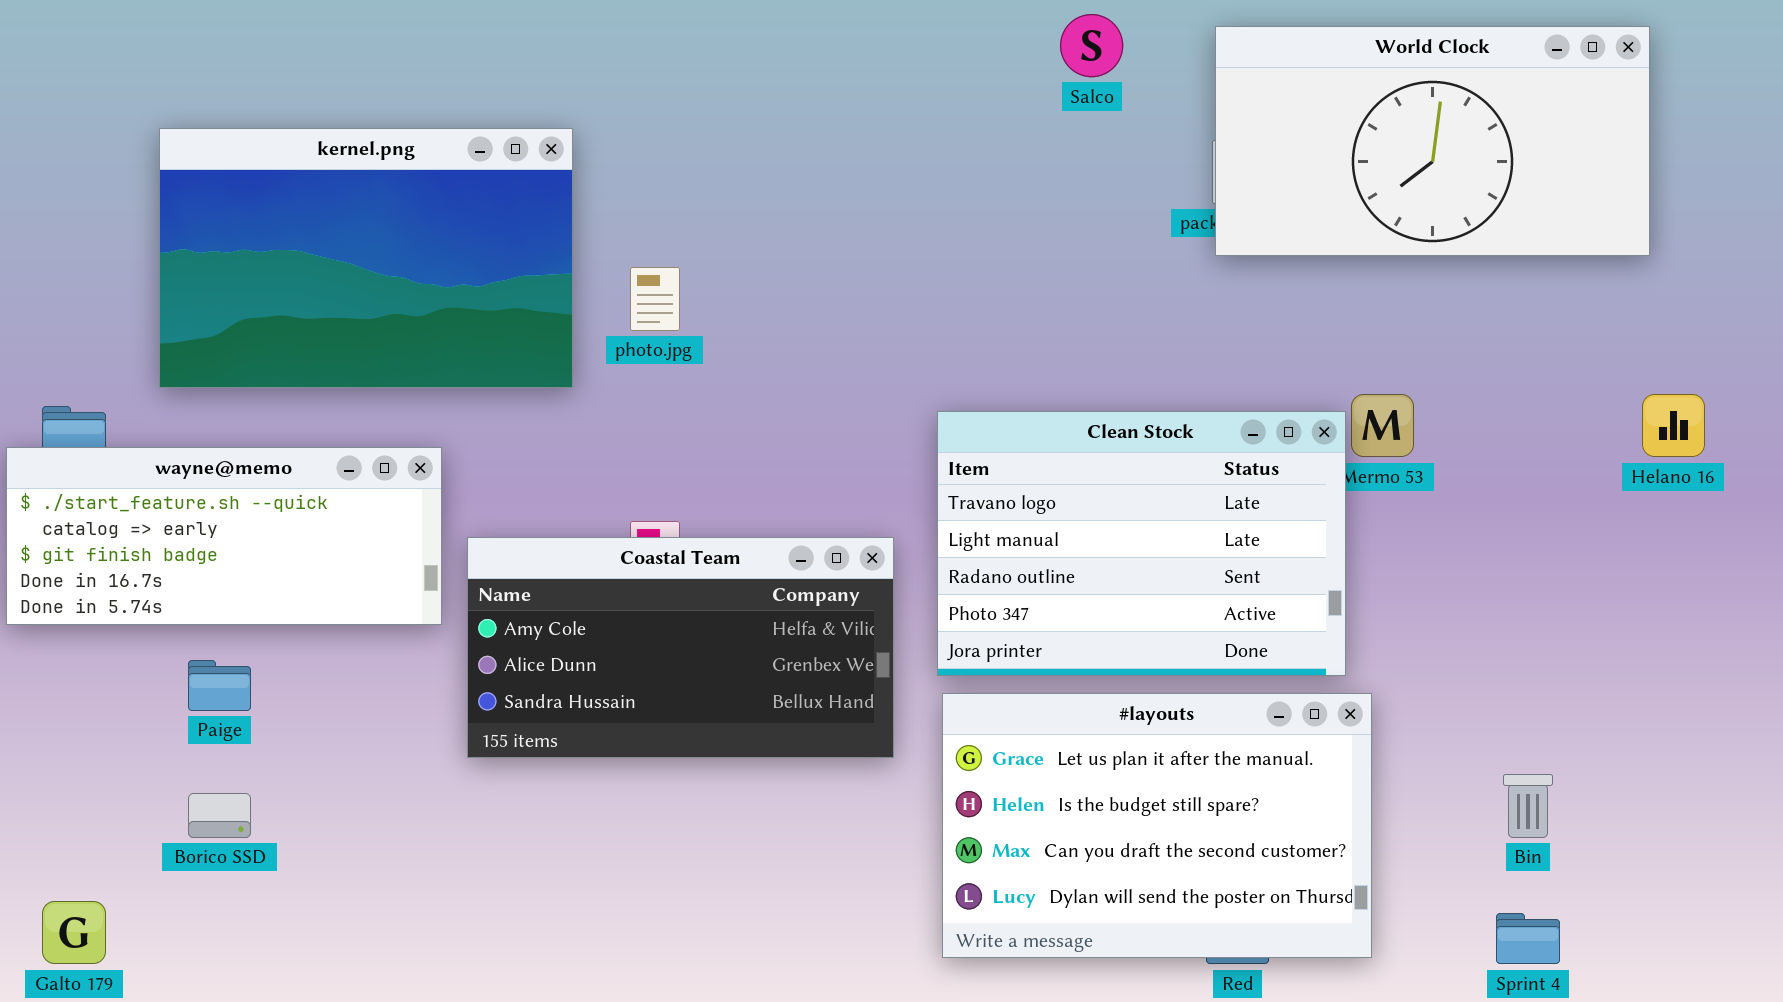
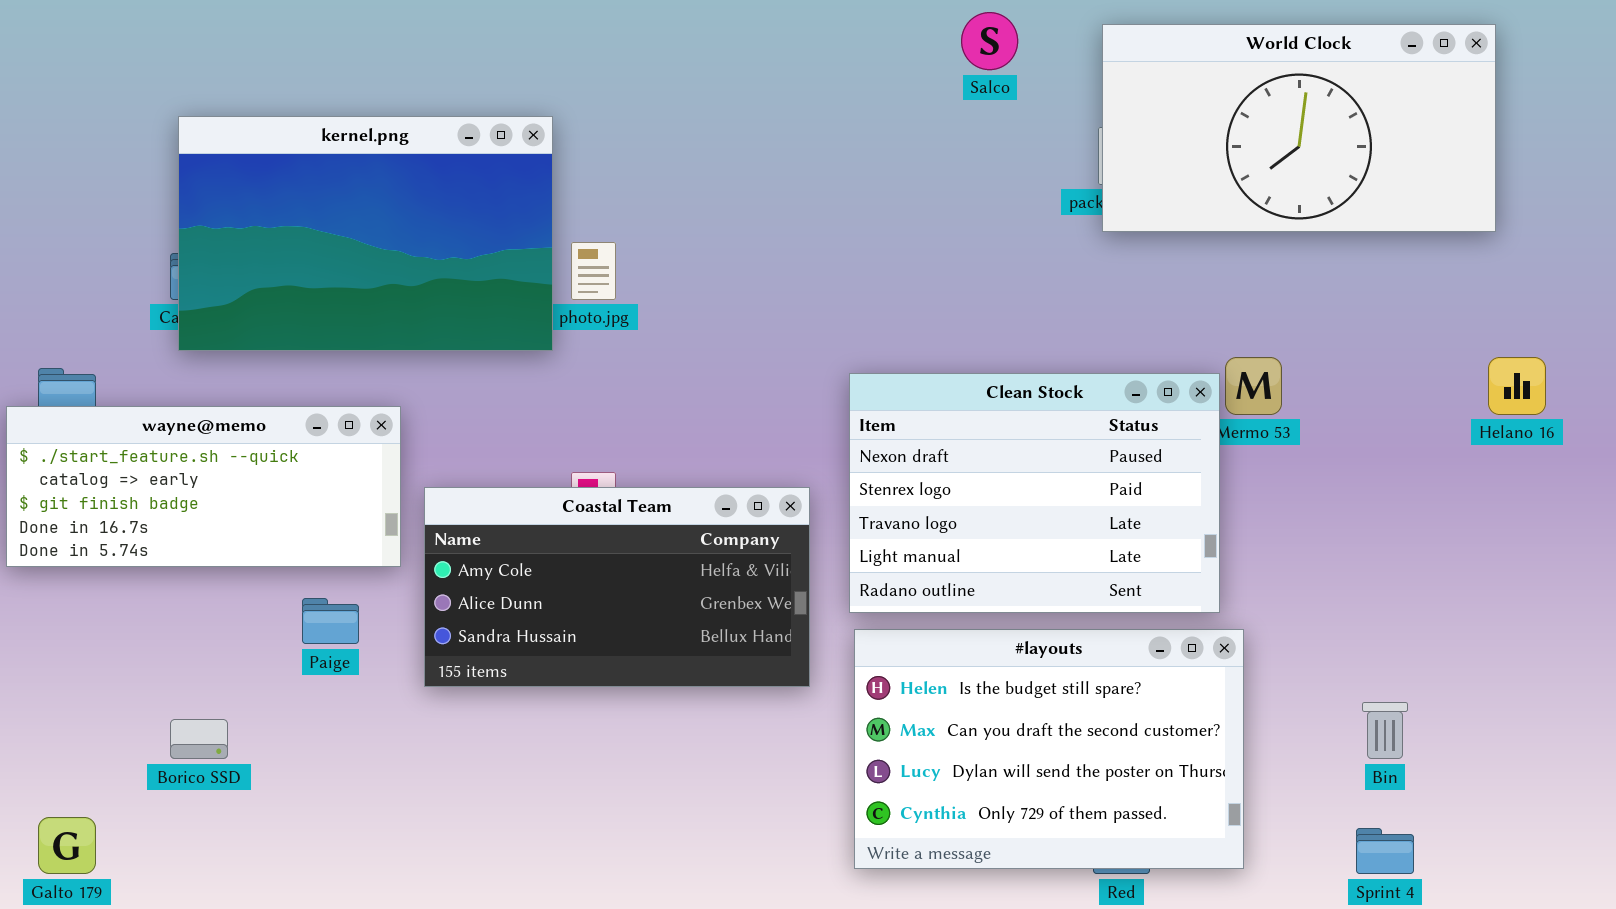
kernel.png: [159,128,573,388] -> [178,116,553,351], moved
Clean Stock: [937,411,1346,676] -> [849,373,1220,613], scrolled up 2 rows
Paige: [188,660,251,711] -> [302,598,359,644], moved
#layouts: [942,693,1372,958] -> [854,629,1244,869], scrolled down 1 row

